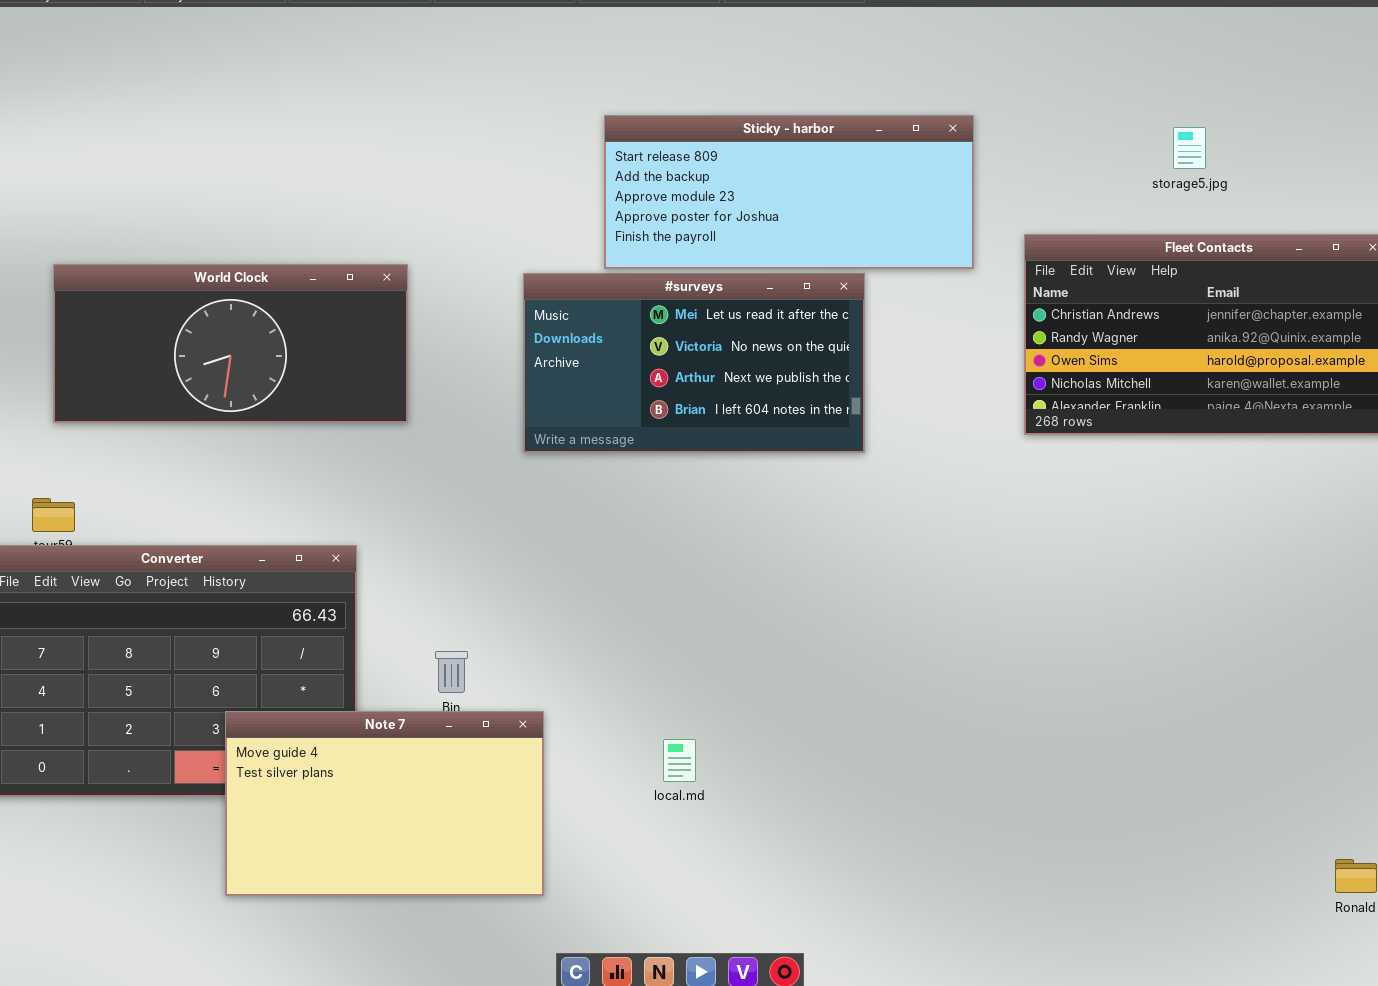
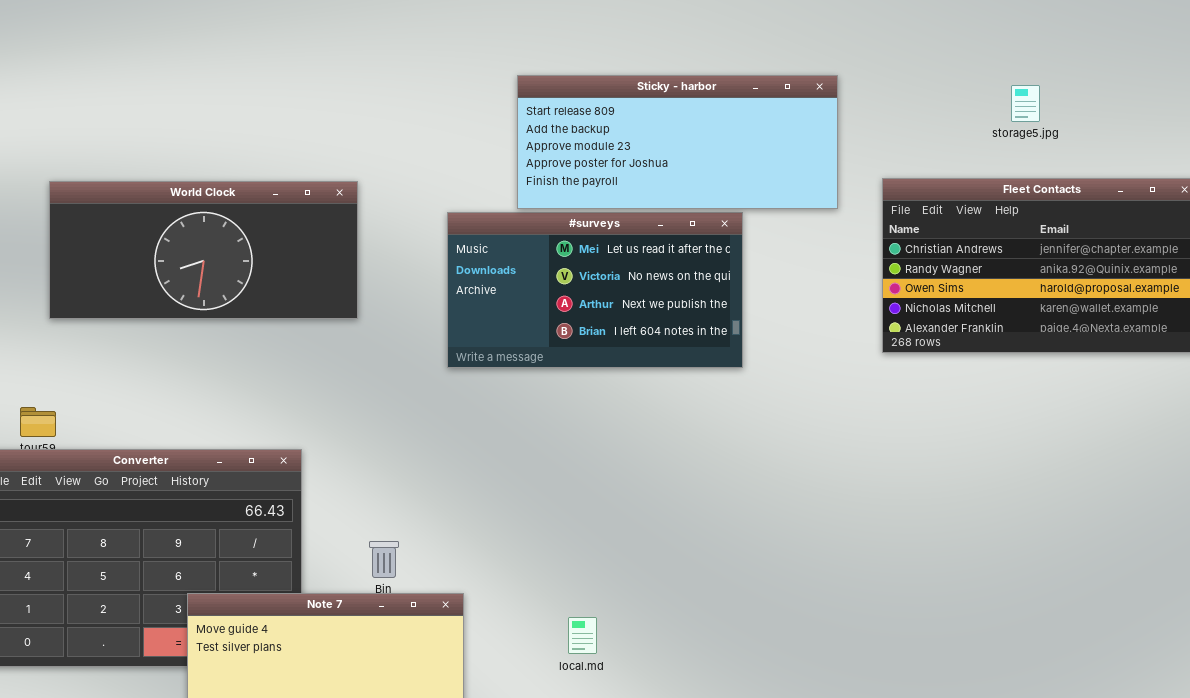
World Clock: [53,264,408,423] -> [49,181,358,319], moved

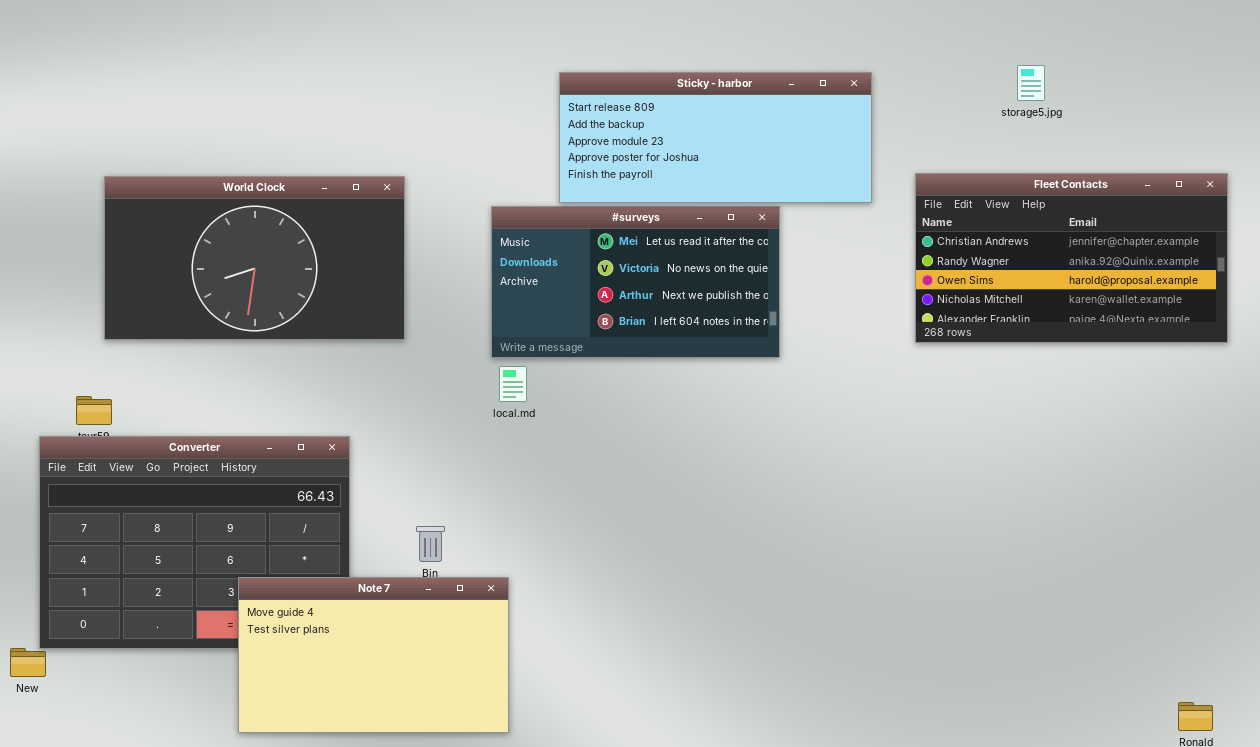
storage5.jpg: [1011,85,1040,122] -> [1017,65,1045,101], moved
World Clock: [49,181,358,319] -> [104,176,405,340], resized
local.md: [568,617,597,654] -> [499,366,527,402], moved

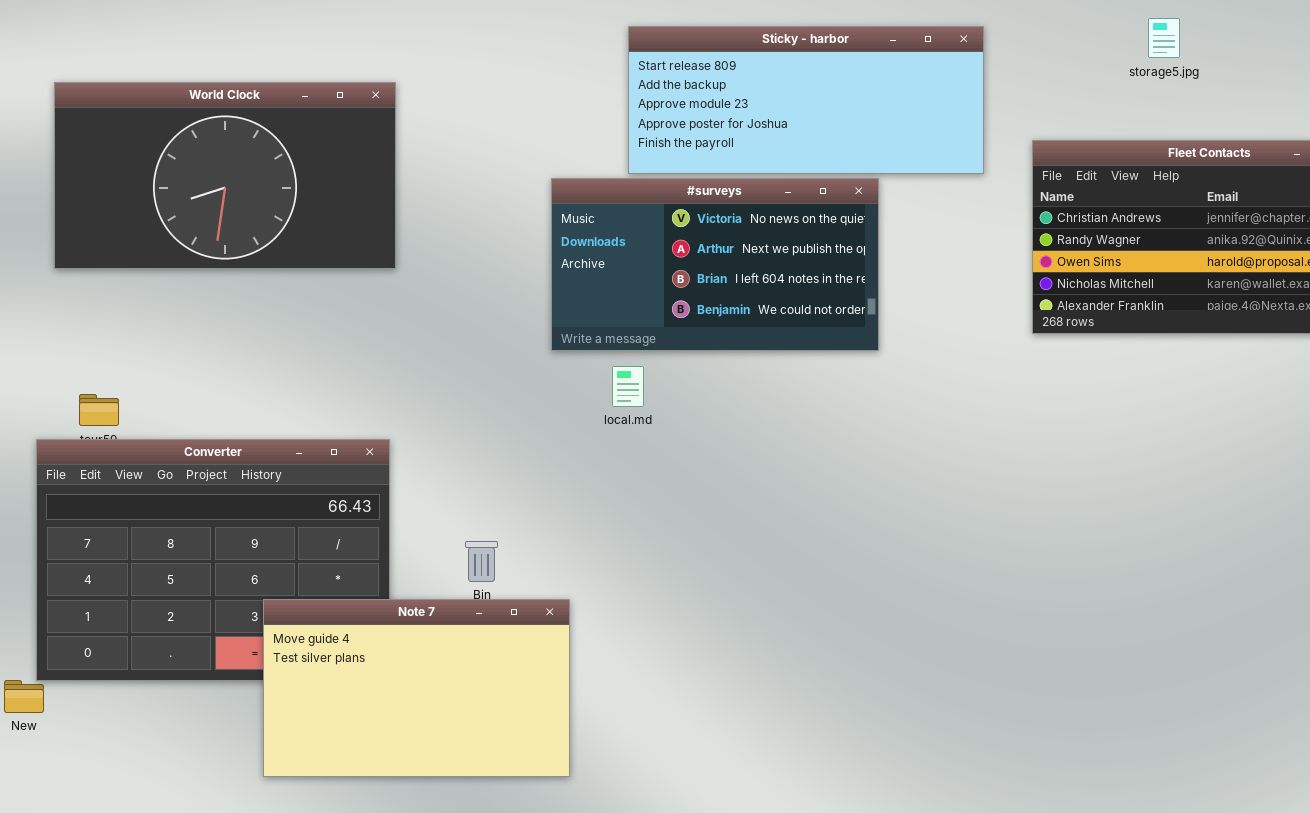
World Clock: [104,176,405,340] -> [54,82,396,269], moved
#surveys: [491,206,780,358] -> [551,178,879,351], scrolled down 1 row
local.md: [499,366,527,402] -> [612,366,644,407], moved

